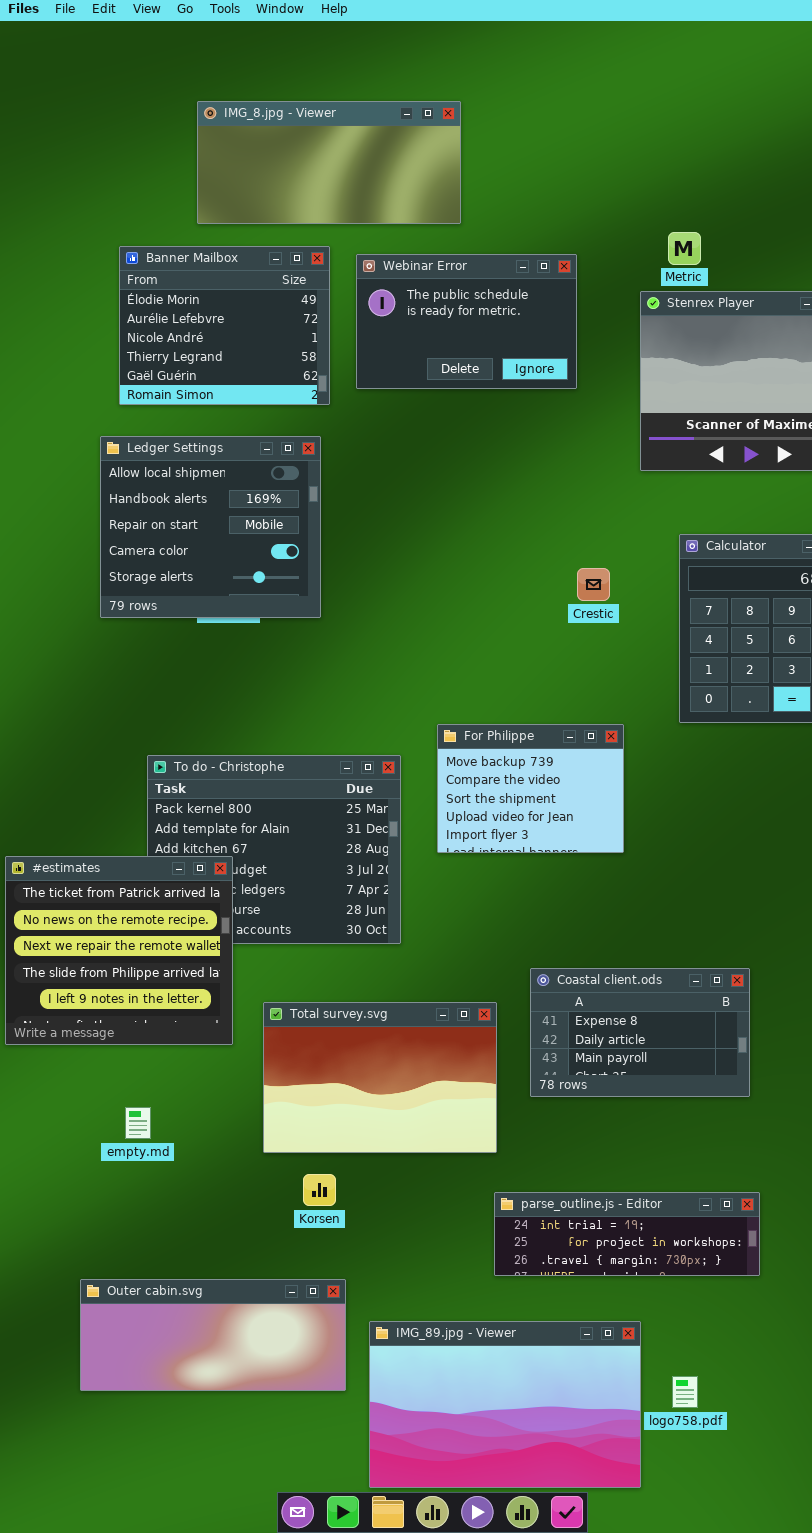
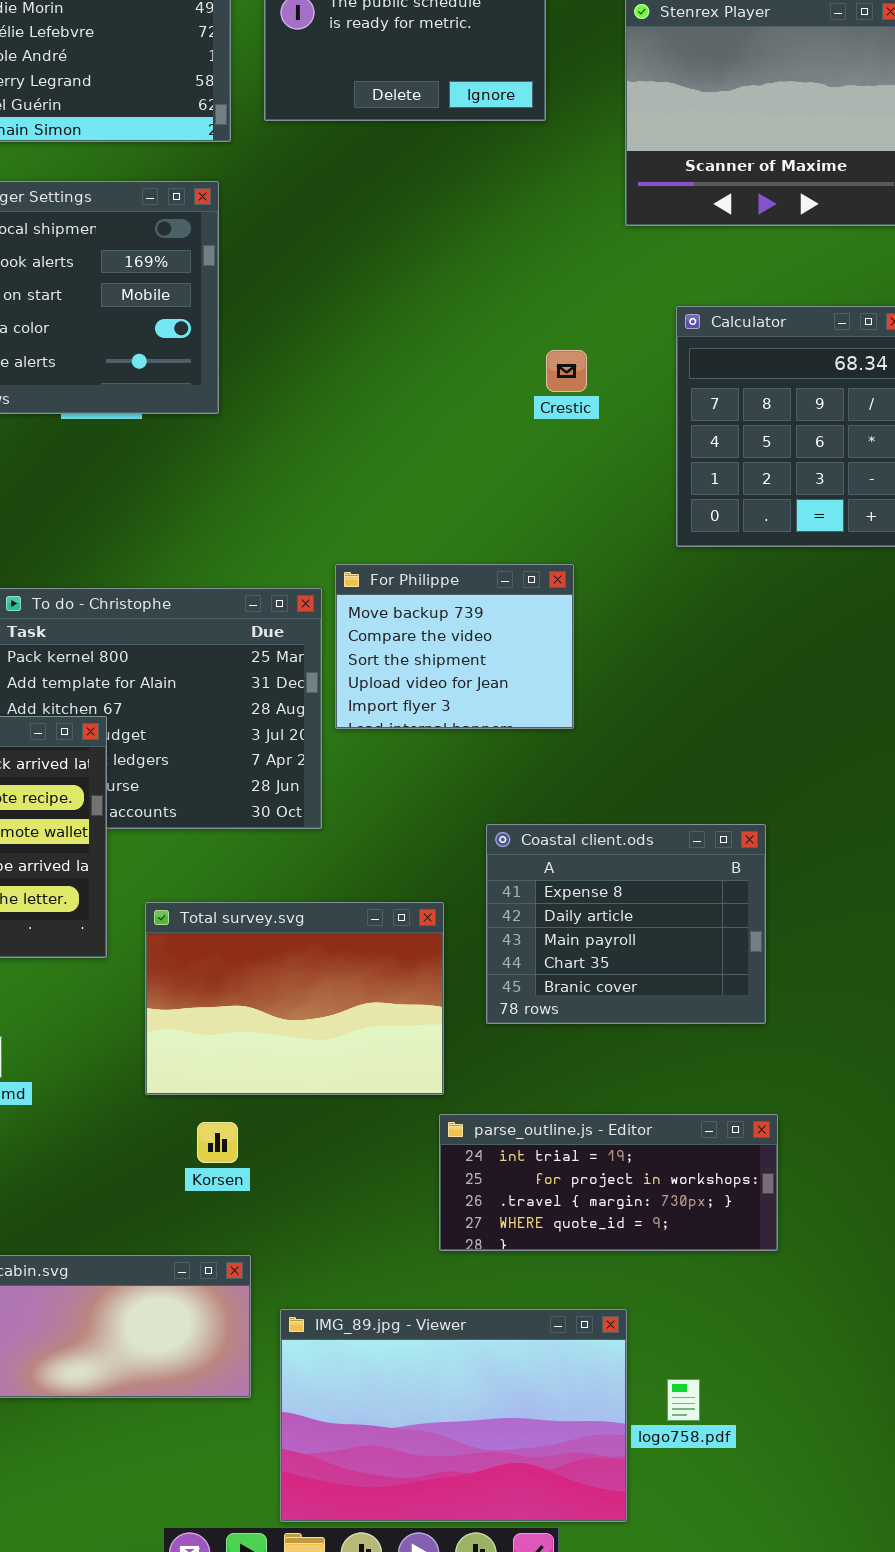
For Philippe: [437,724,624,853] -> [335,564,574,729], moved
Coastal client.ods: [530,968,750,1097] -> [486,824,766,1024], resized
parse_outline.js - Editor: [494,1192,760,1276] -> [439,1114,778,1251], resized

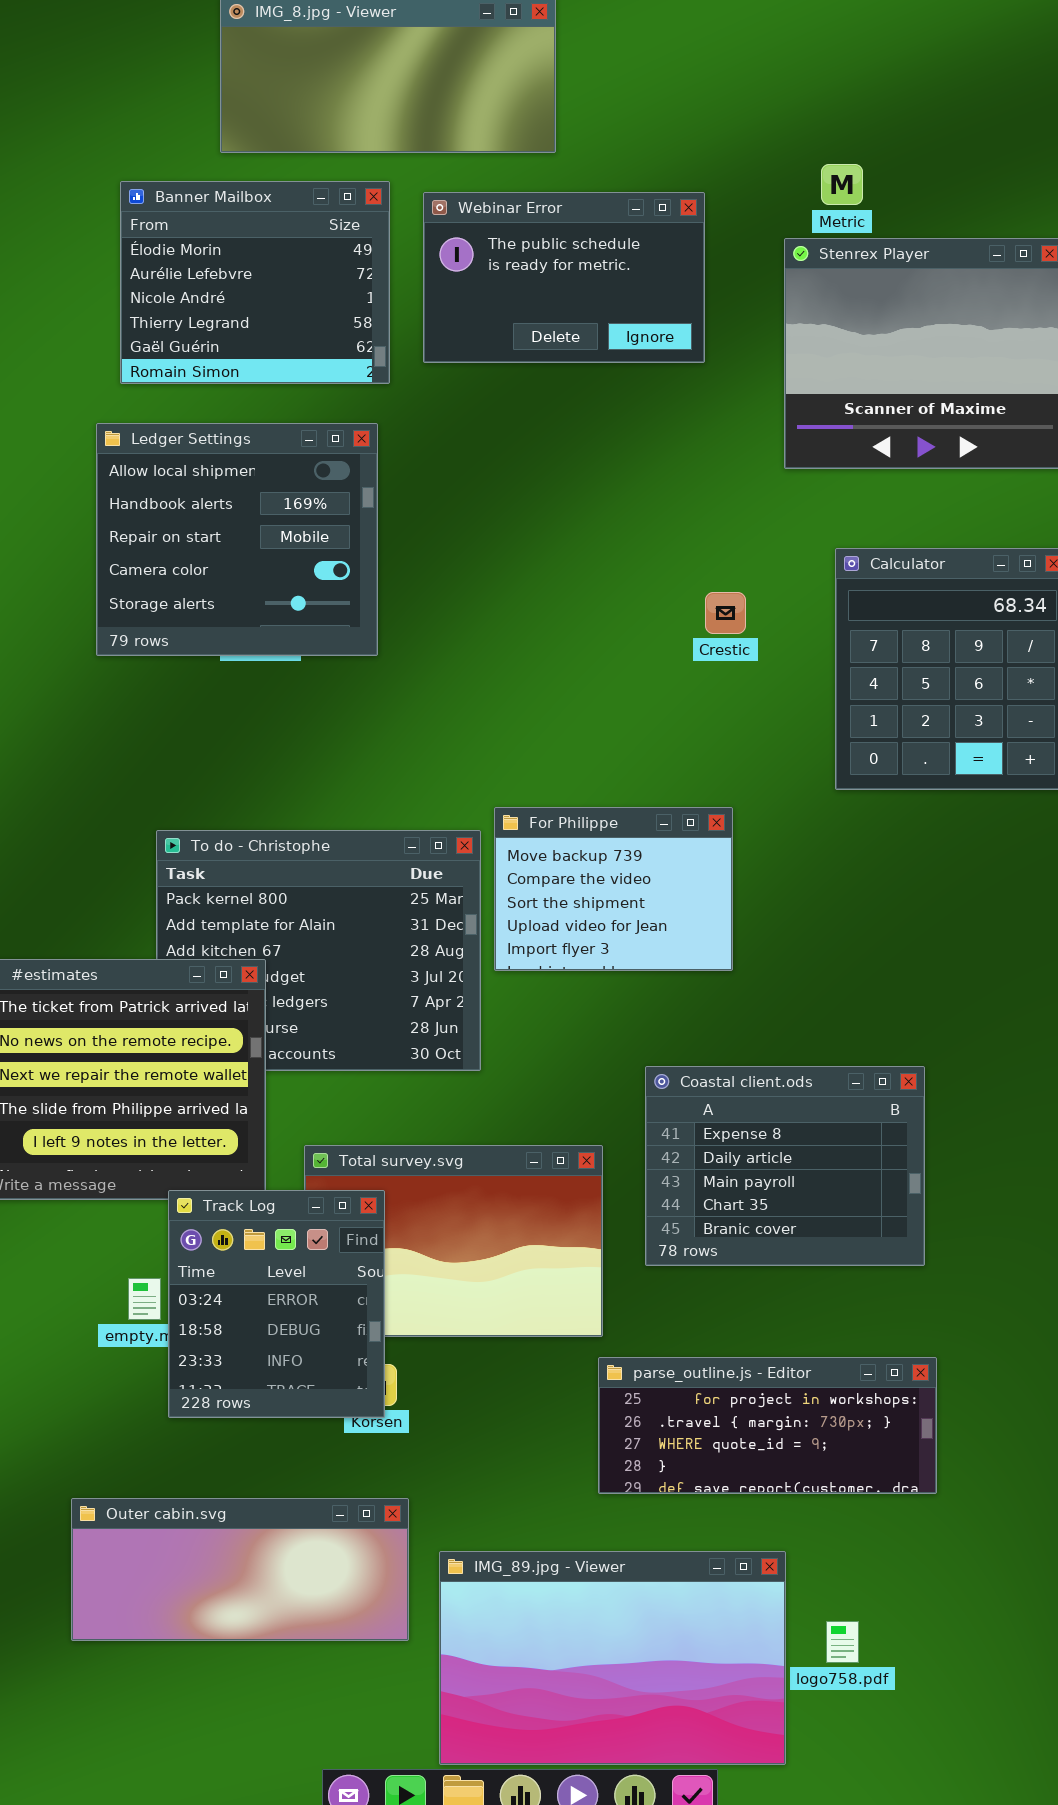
Track Log: none -> [168,1190,385,1418], opened
parse_outline.js - Editor: [439,1114,778,1251] -> [598,1357,937,1494], scrolled down 1 row

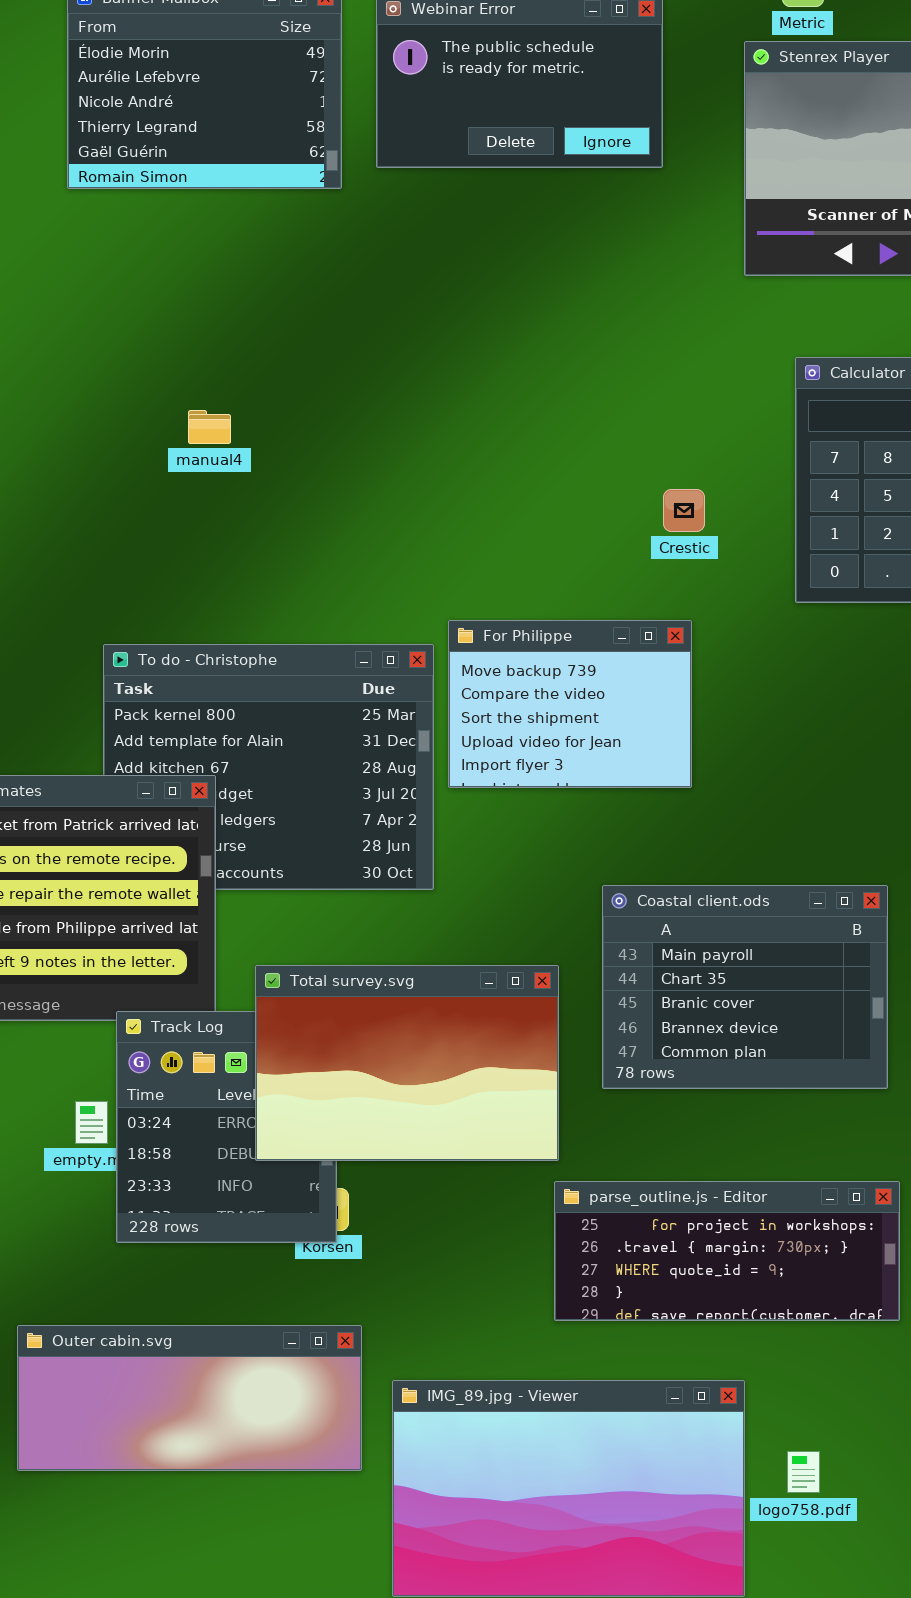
Ledger Settings: [96,423,378,656] -> none, closed
Crestic: [705,592,746,634] -> [663,489,705,532], moved
Coastal client.ods: [645,1066,925,1266] -> [602,885,888,1089], scrolled down 2 rows
Total survey.svg: [304,1145,603,1337] -> [255,965,559,1161], raised

